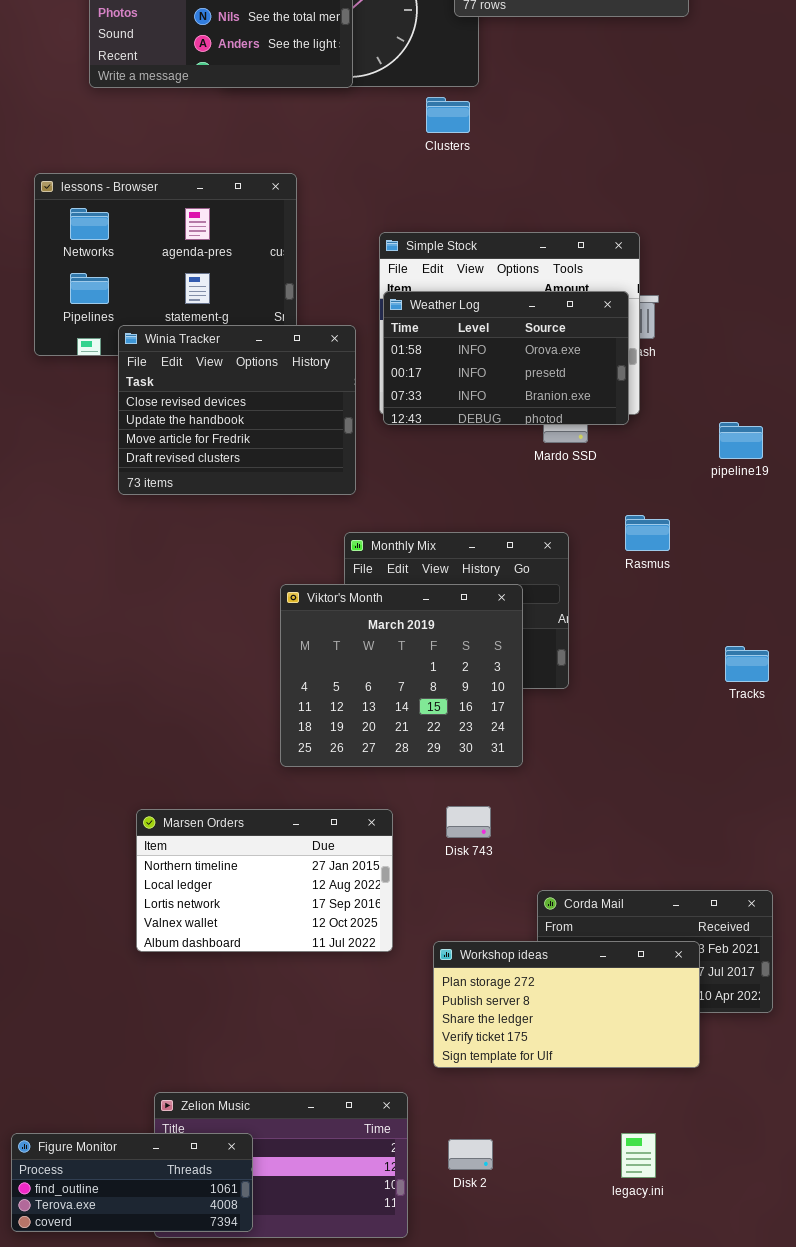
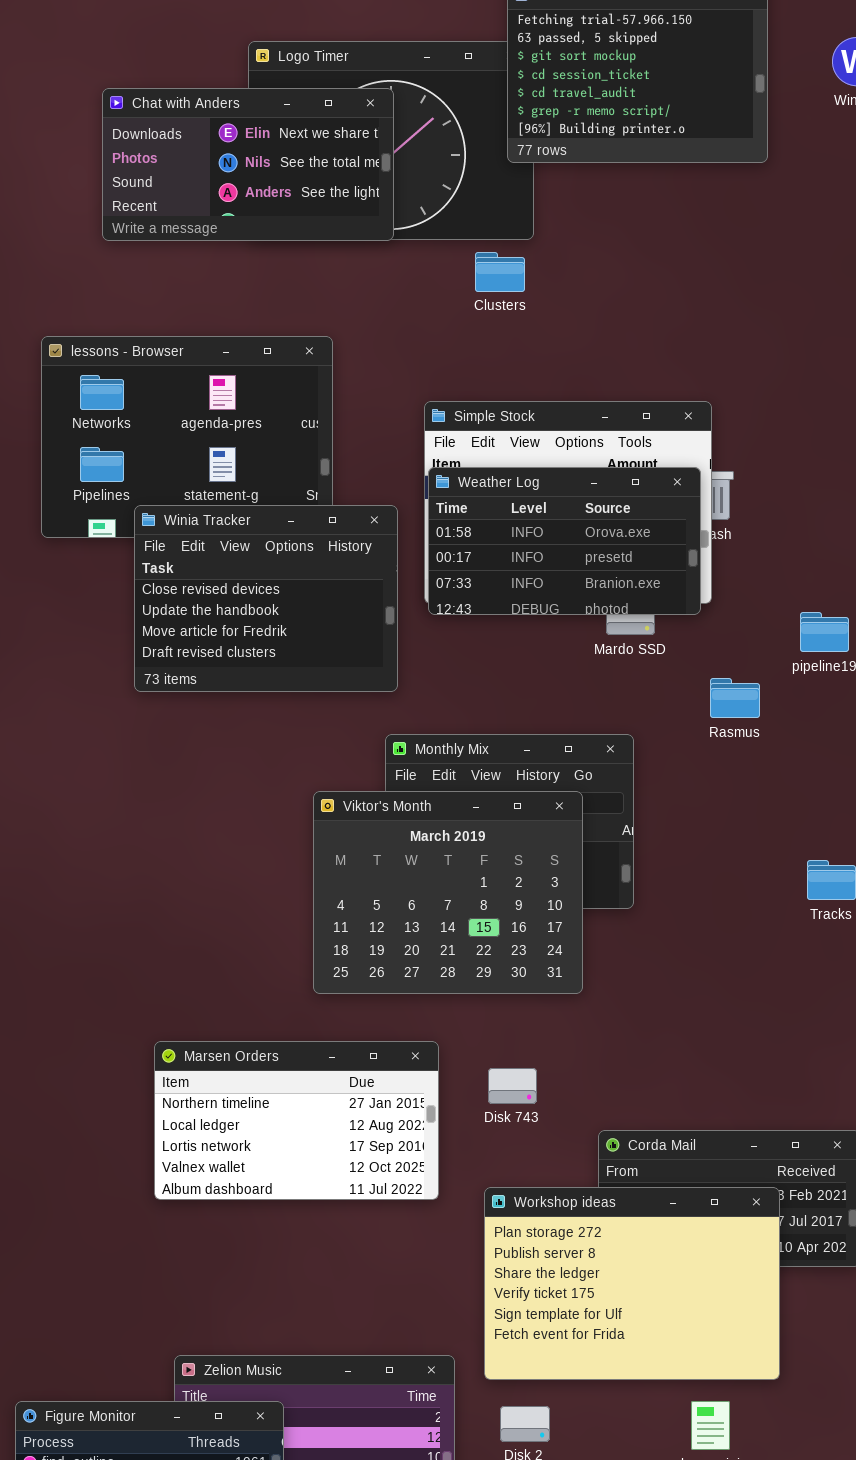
Rasmus: [625,515,670,551] -> [710,678,760,718], moved
Disk 743: [446,806,491,838] -> [488,1068,537,1104], moved
Workshop ideas: [433,941,700,1068] -> [484,1187,780,1380], resized

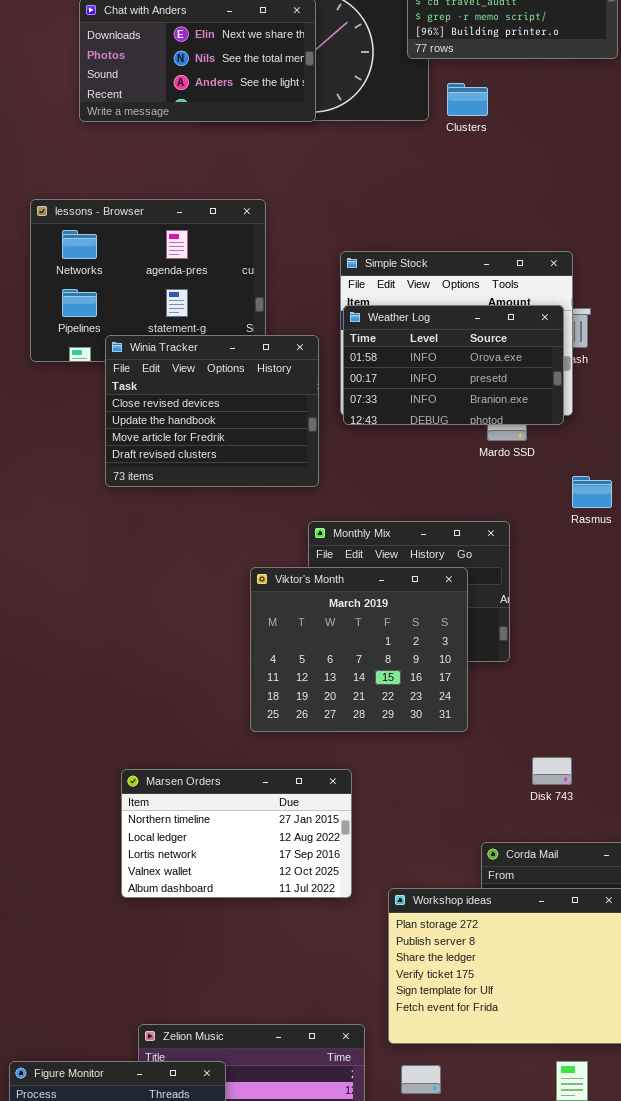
Clusters: [475,252,525,292] -> [447,83,488,116], moved
Disk 743: [488,1068,537,1104] -> [532,757,572,785], moved

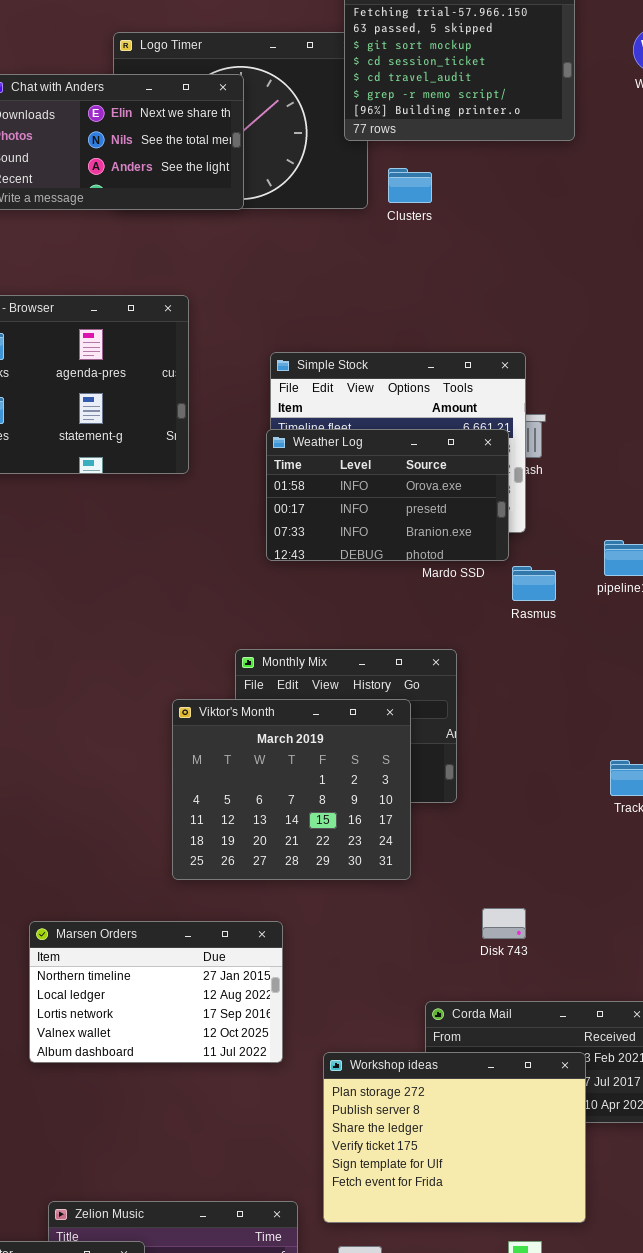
Weather Log: [343,305,564,425] -> [266,429,509,561], moved
Winia Tracker: [105,335,319,487] -> none, closed
Rasmus: [572,476,612,508] -> [512,566,556,601], moved

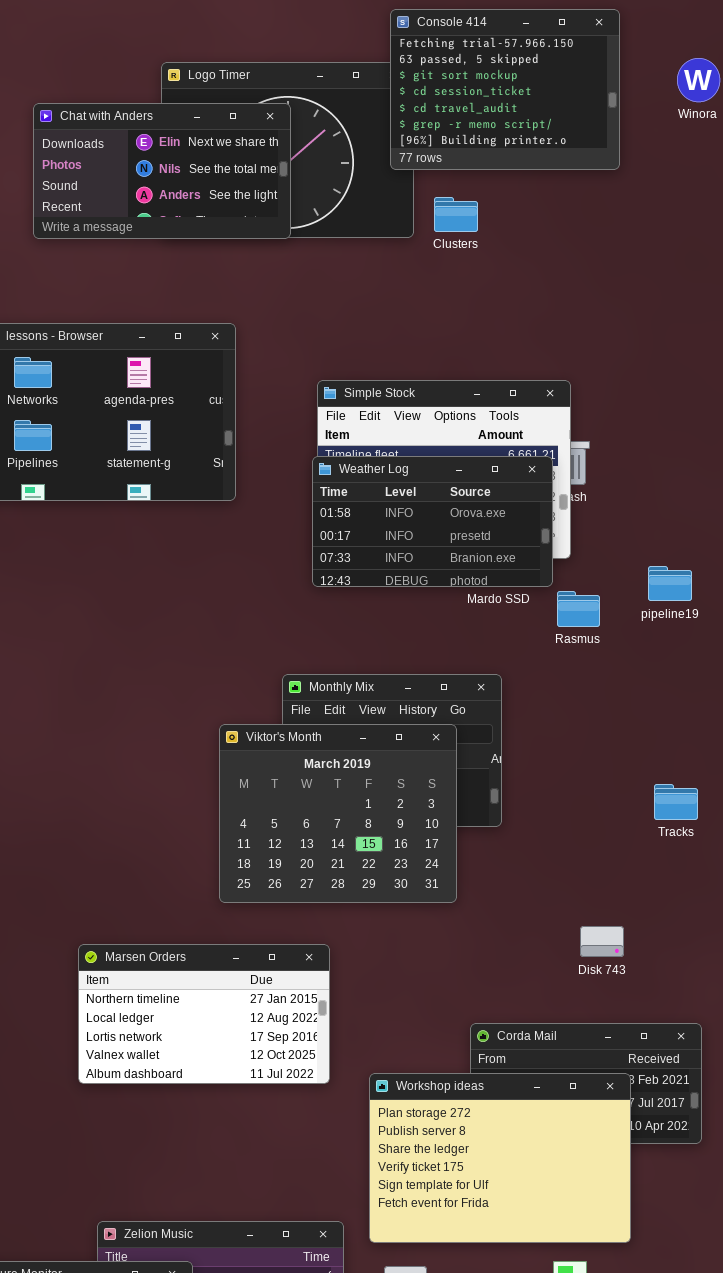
Disk 743: [482,908,526,939] -> [580,926,624,957], moved

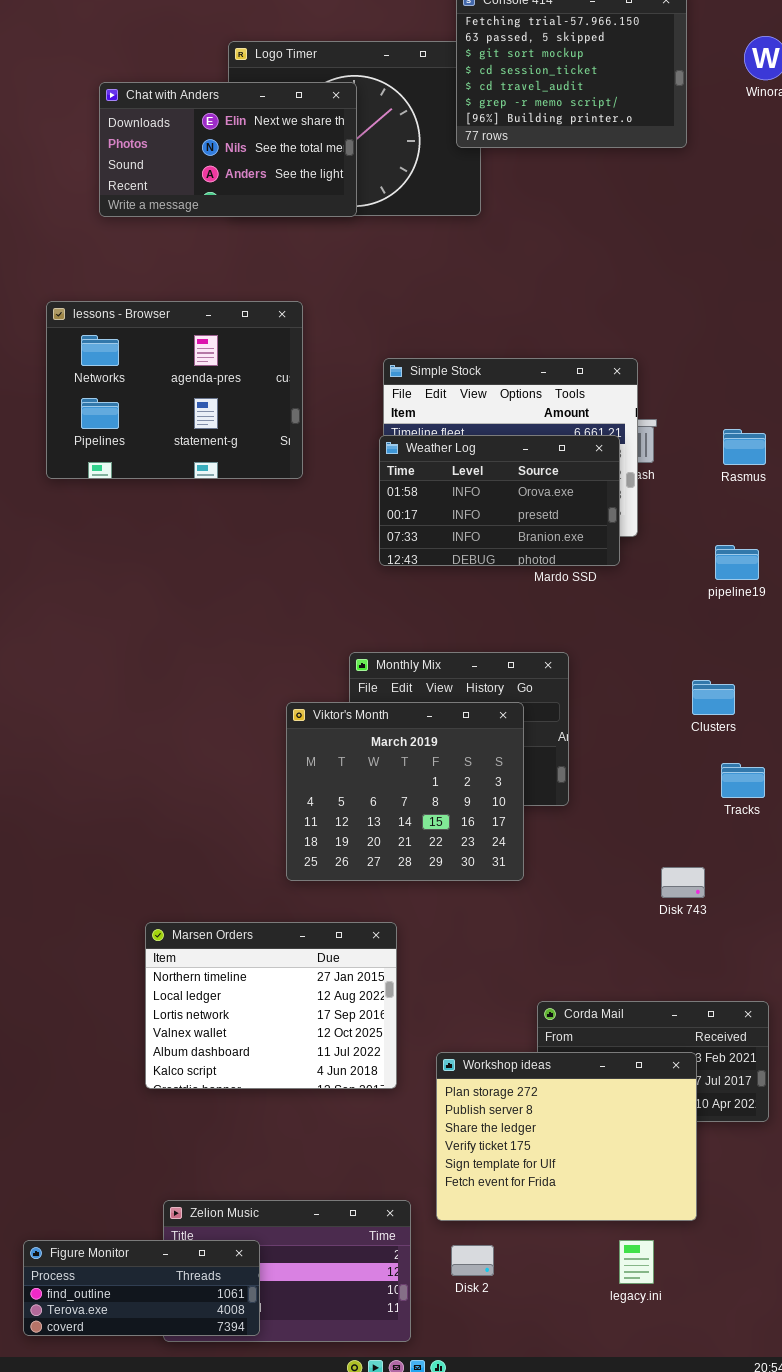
Clusters: [434,197,478,232] -> [692,680,735,715], moved
Rasmus: [557,591,600,627] -> [723,429,766,465], moved
Disk 743: [580,926,624,957] -> [661,867,705,898], moved
Marsen Orders: [78,944,330,1084] -> [145,922,397,1089], resized

